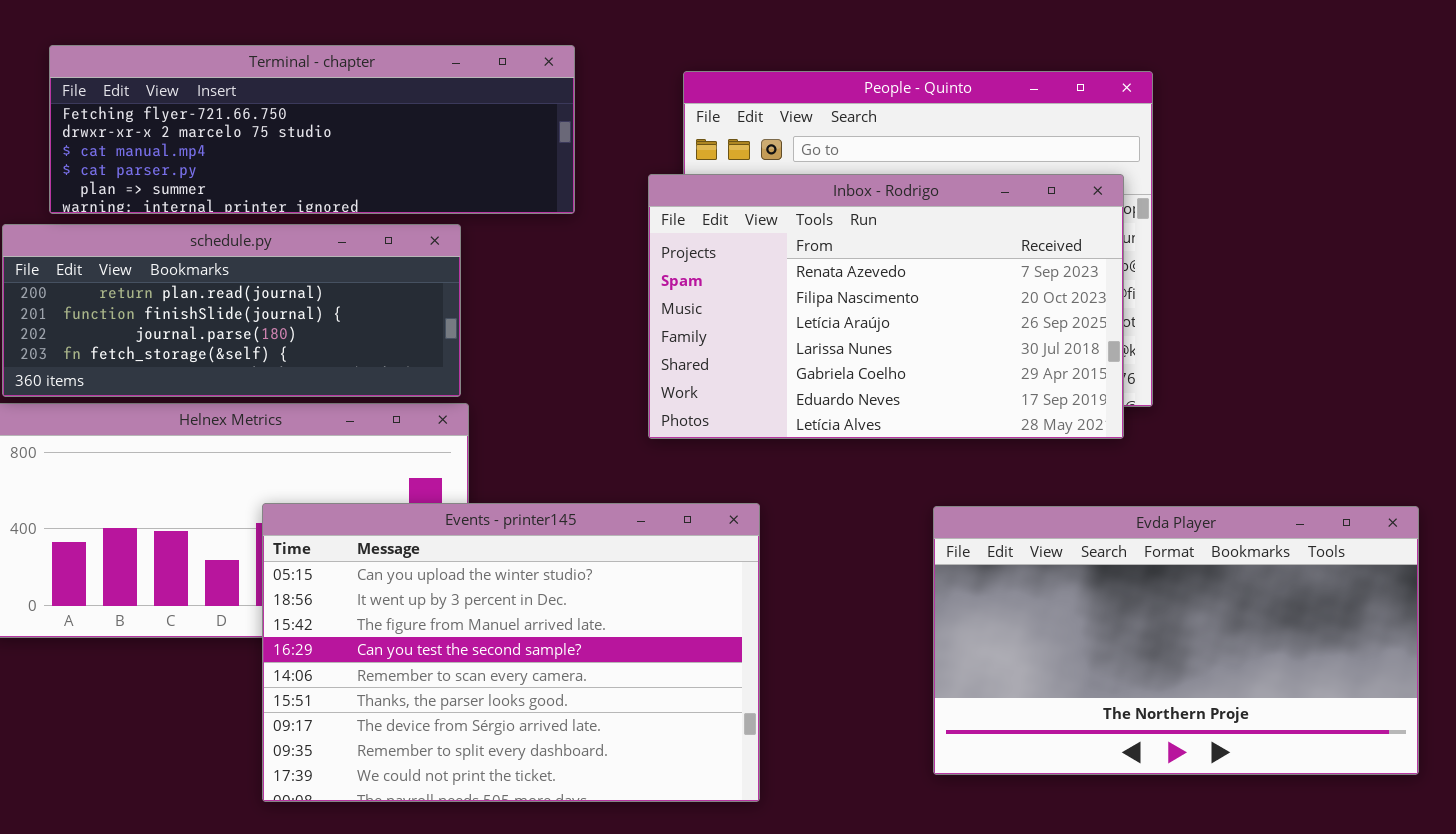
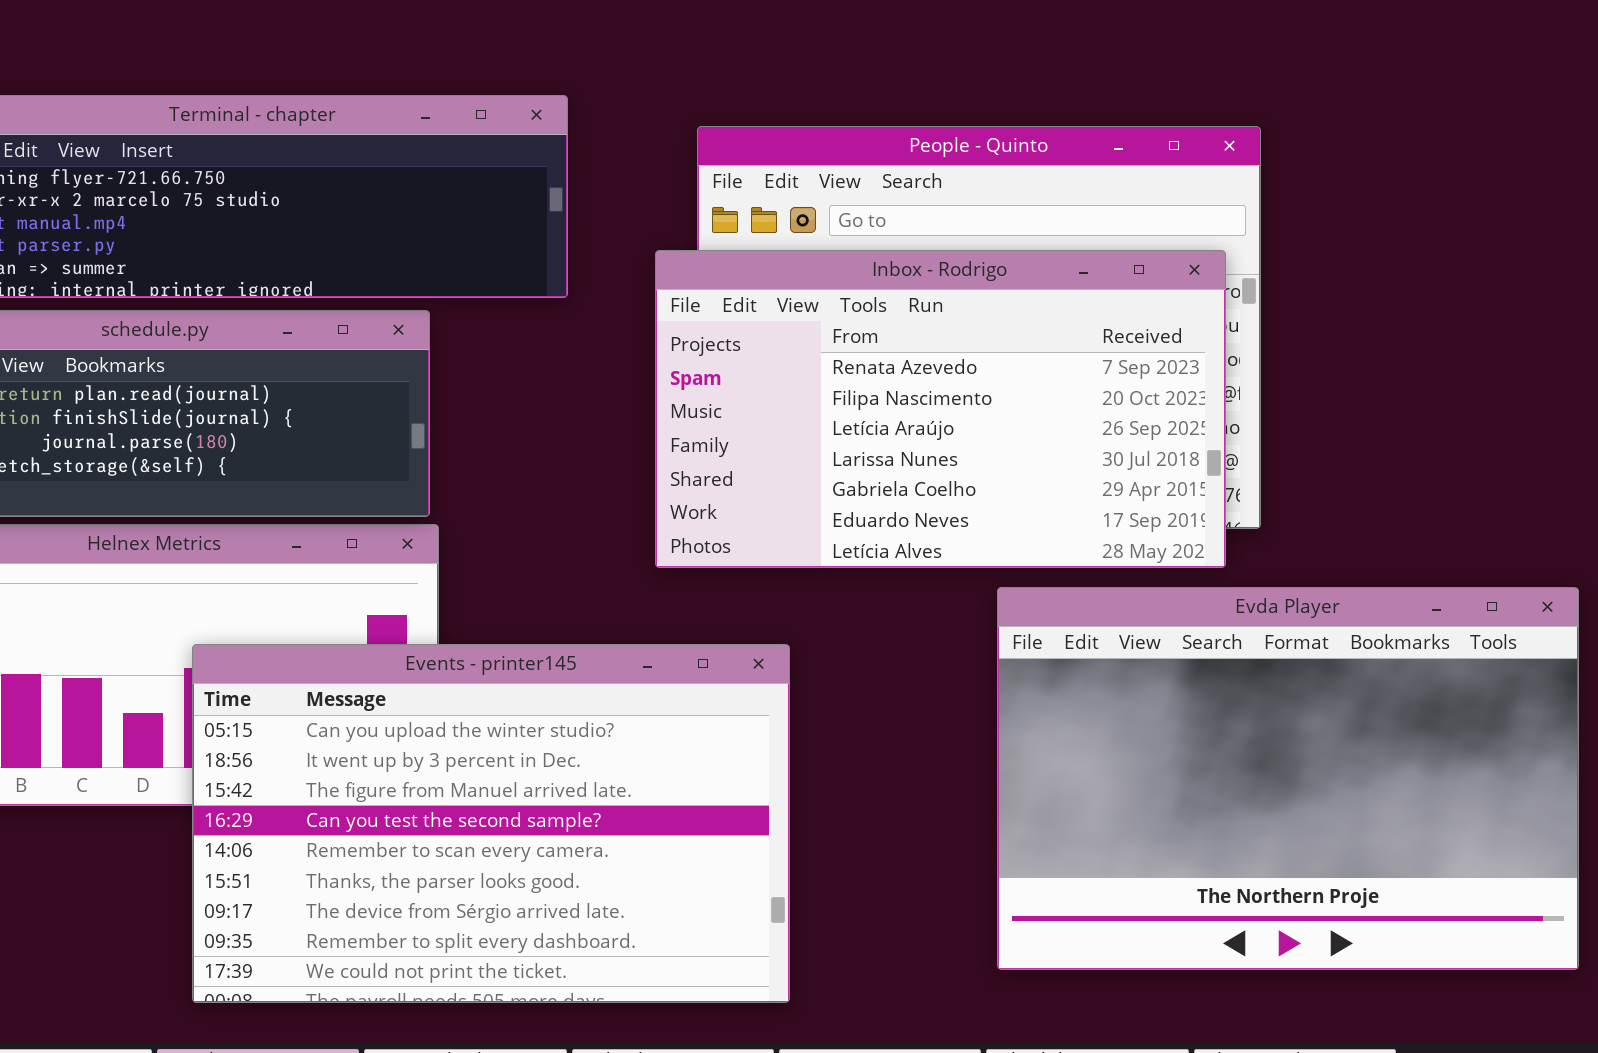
Evda Player: [933,506,1419,775] -> [997,587,1579,970], resized

